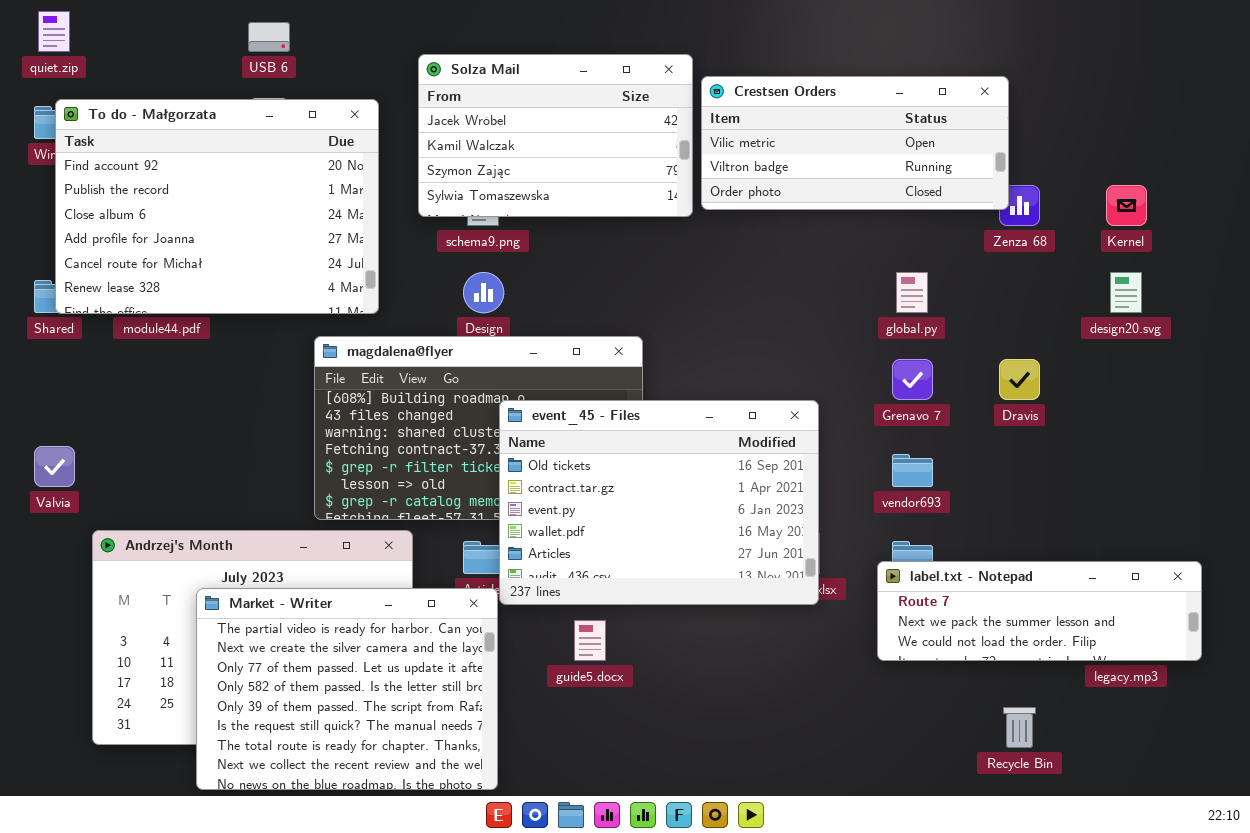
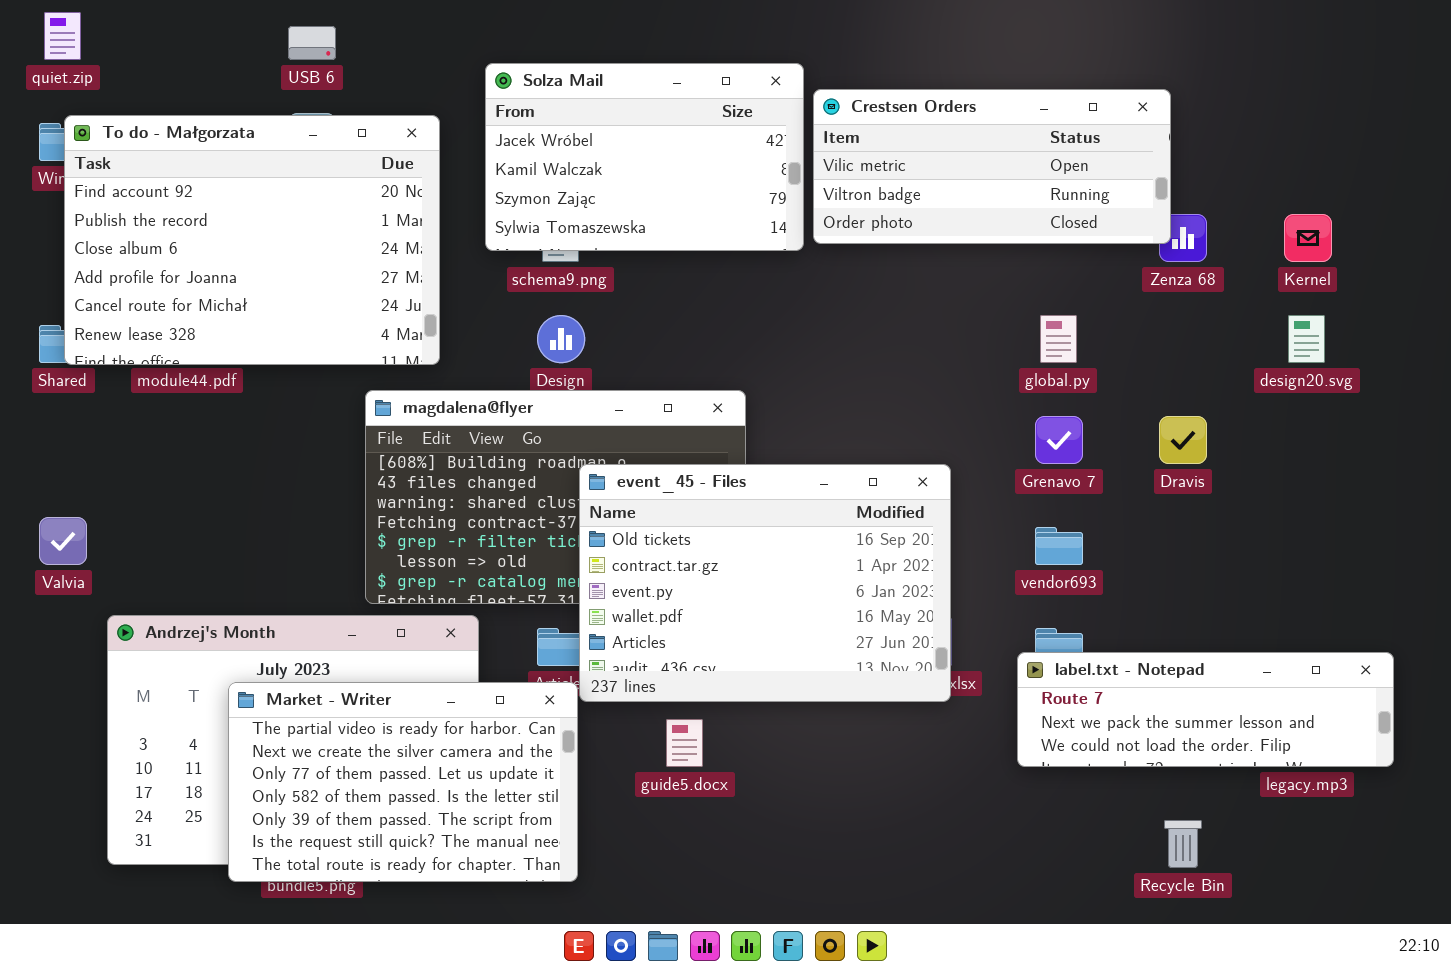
Market - Writer: [196,588,498,790] -> [228,682,578,882], resized

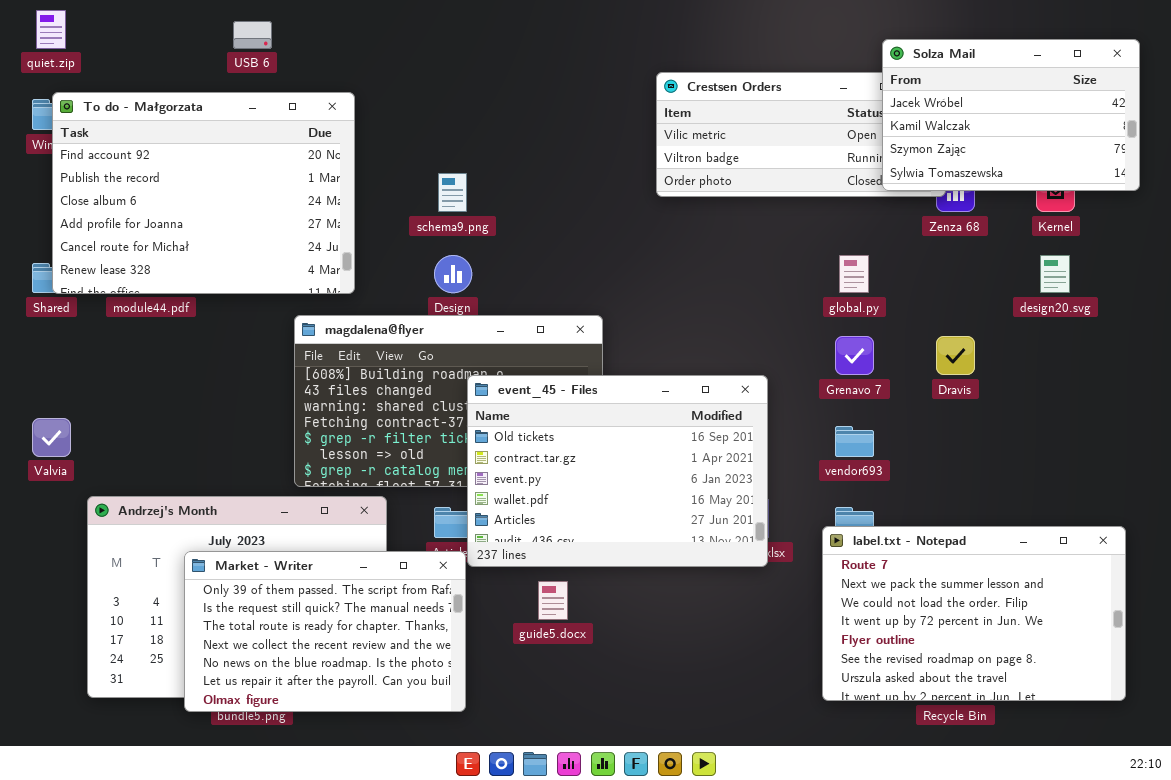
Solza Mail: [485,63,804,251] -> [882,39,1140,191], moved
label.txt - Notepad: [1017,652,1394,767] -> [822,526,1126,701], resized
Market - Writer: [228,682,578,882] -> [184,551,466,712], scrolled down 4 rows

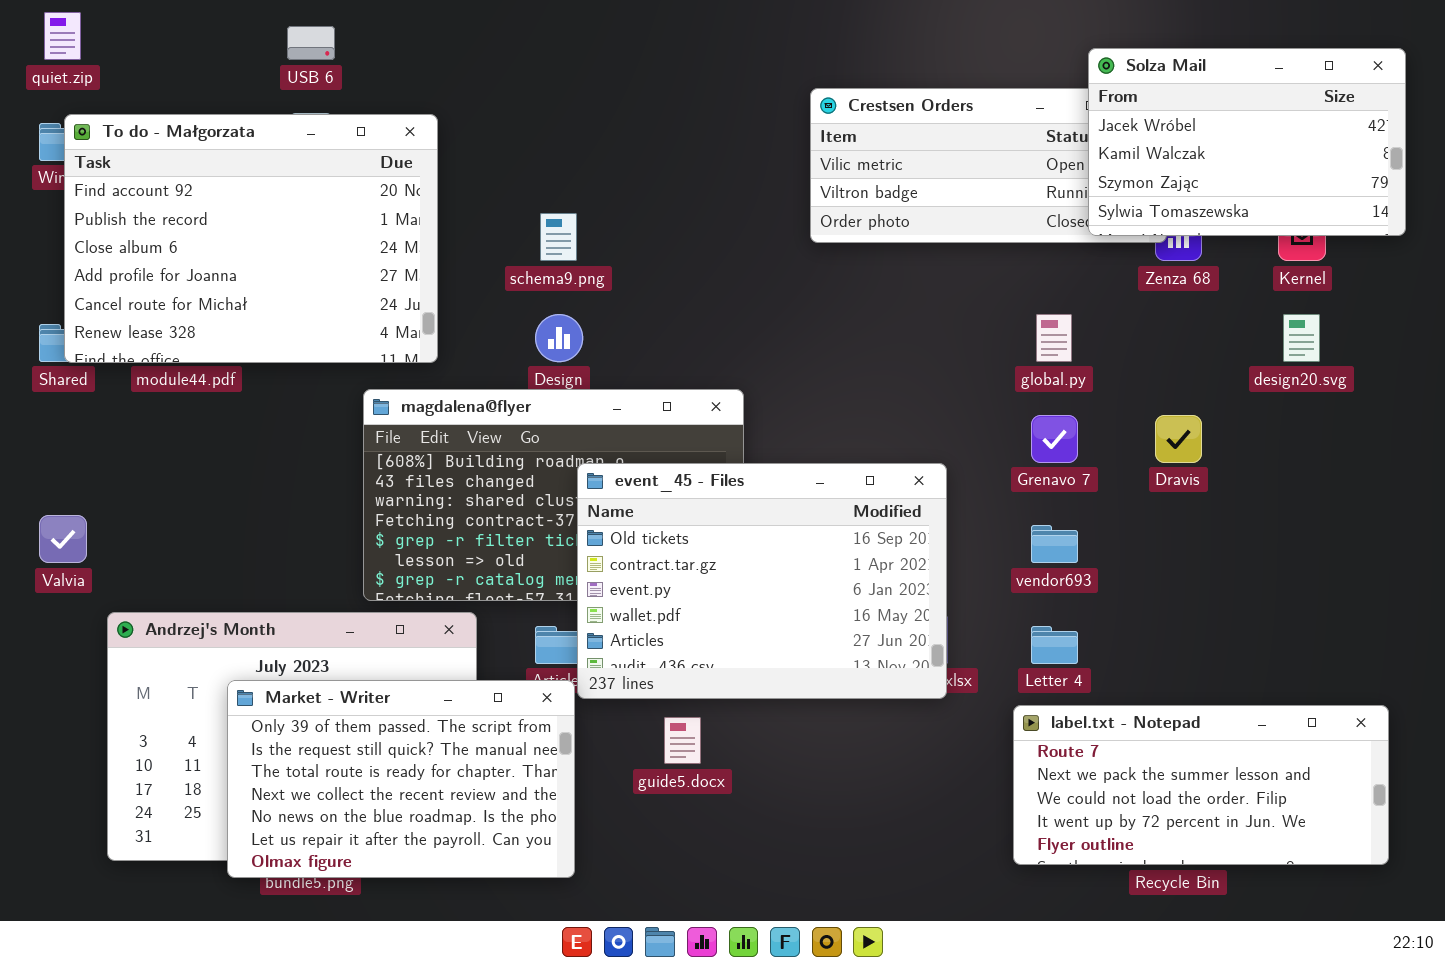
label.txt - Notepad: [822,526,1126,701] -> [1013,705,1389,865], resized

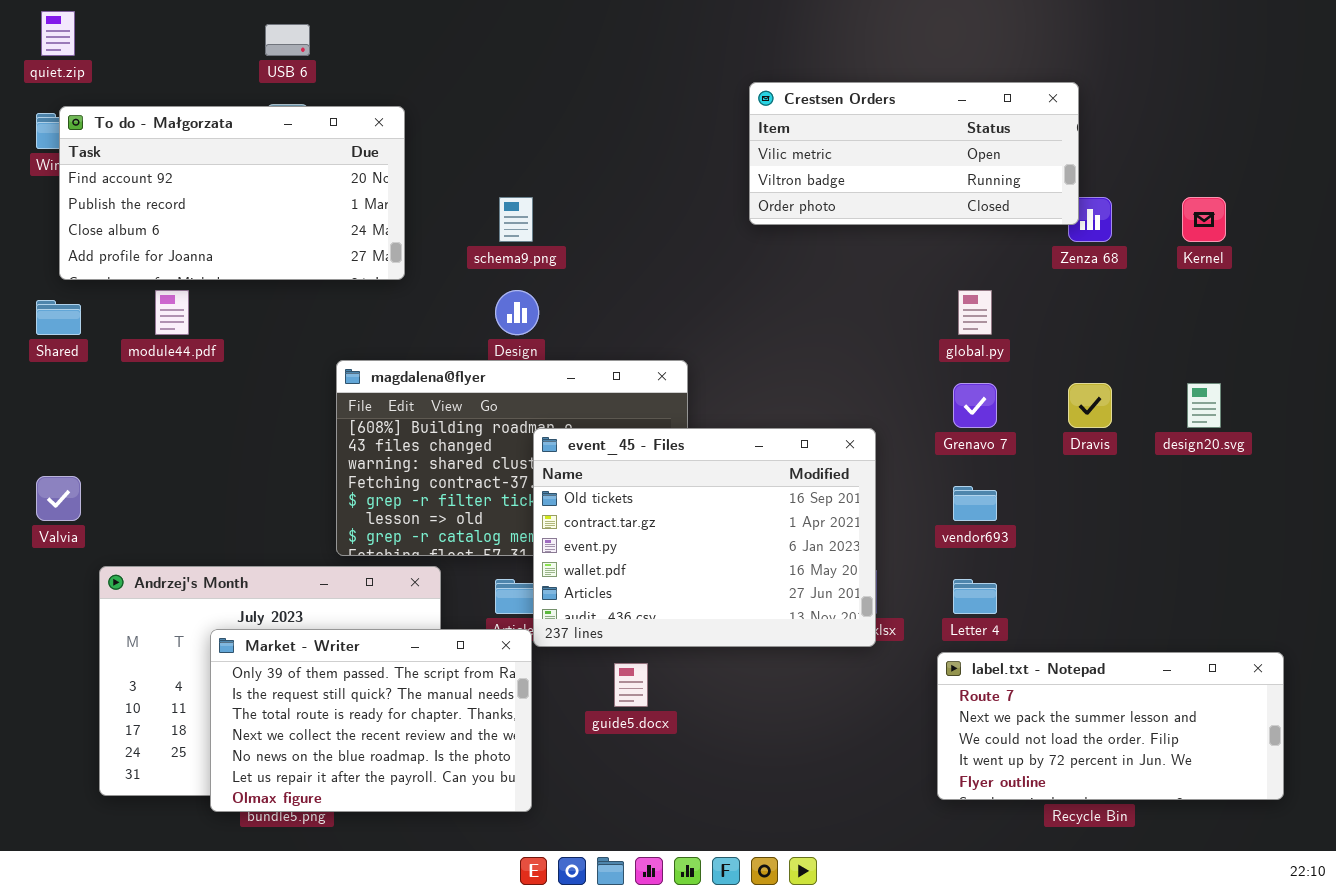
Solza Mail: [1088,48,1406,236] -> none, closed
To do - Małgorzata: [64,114,438,363] -> [59,106,405,280], resized
design20.svg: [1283,314,1320,362] -> [1187,383,1221,428], moved

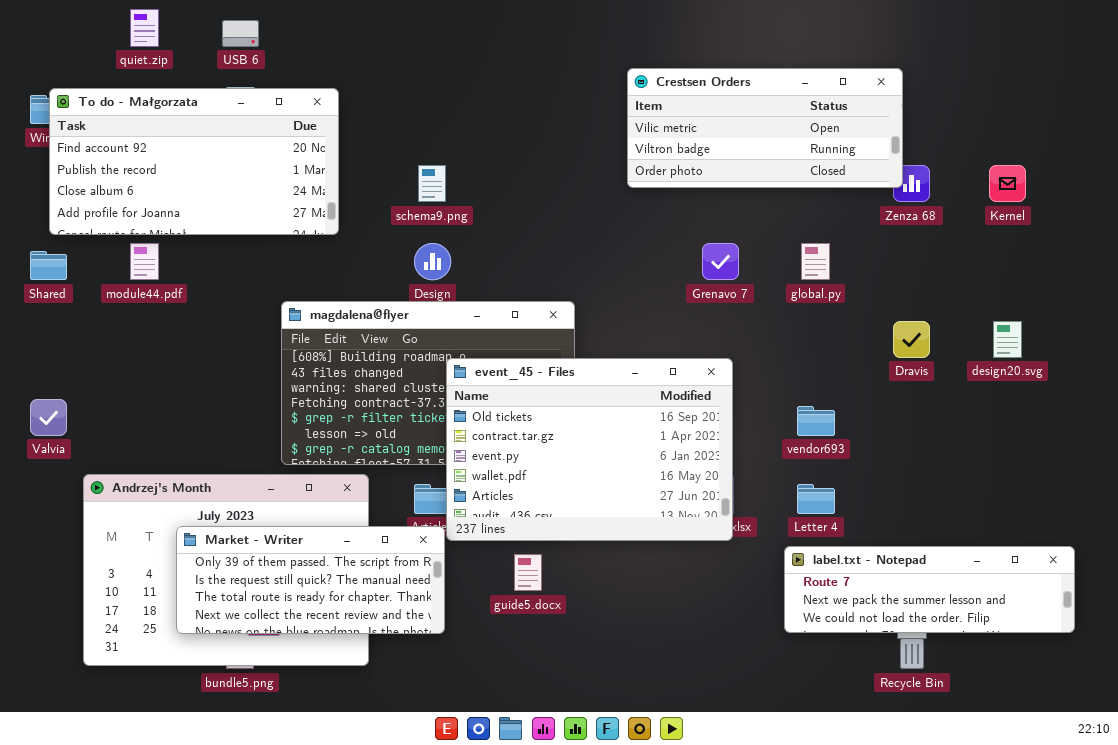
quiet.zip: [41,11,75,56] -> [130,9,159,47], moved
Grenavo 7: [953,383,997,428] -> [702,243,739,280], moved
Market - Writer: [210,629,532,812] -> [176,526,445,634], resized
label.txt - Notepad: [937,652,1284,800] -> [784,546,1075,633], resized

